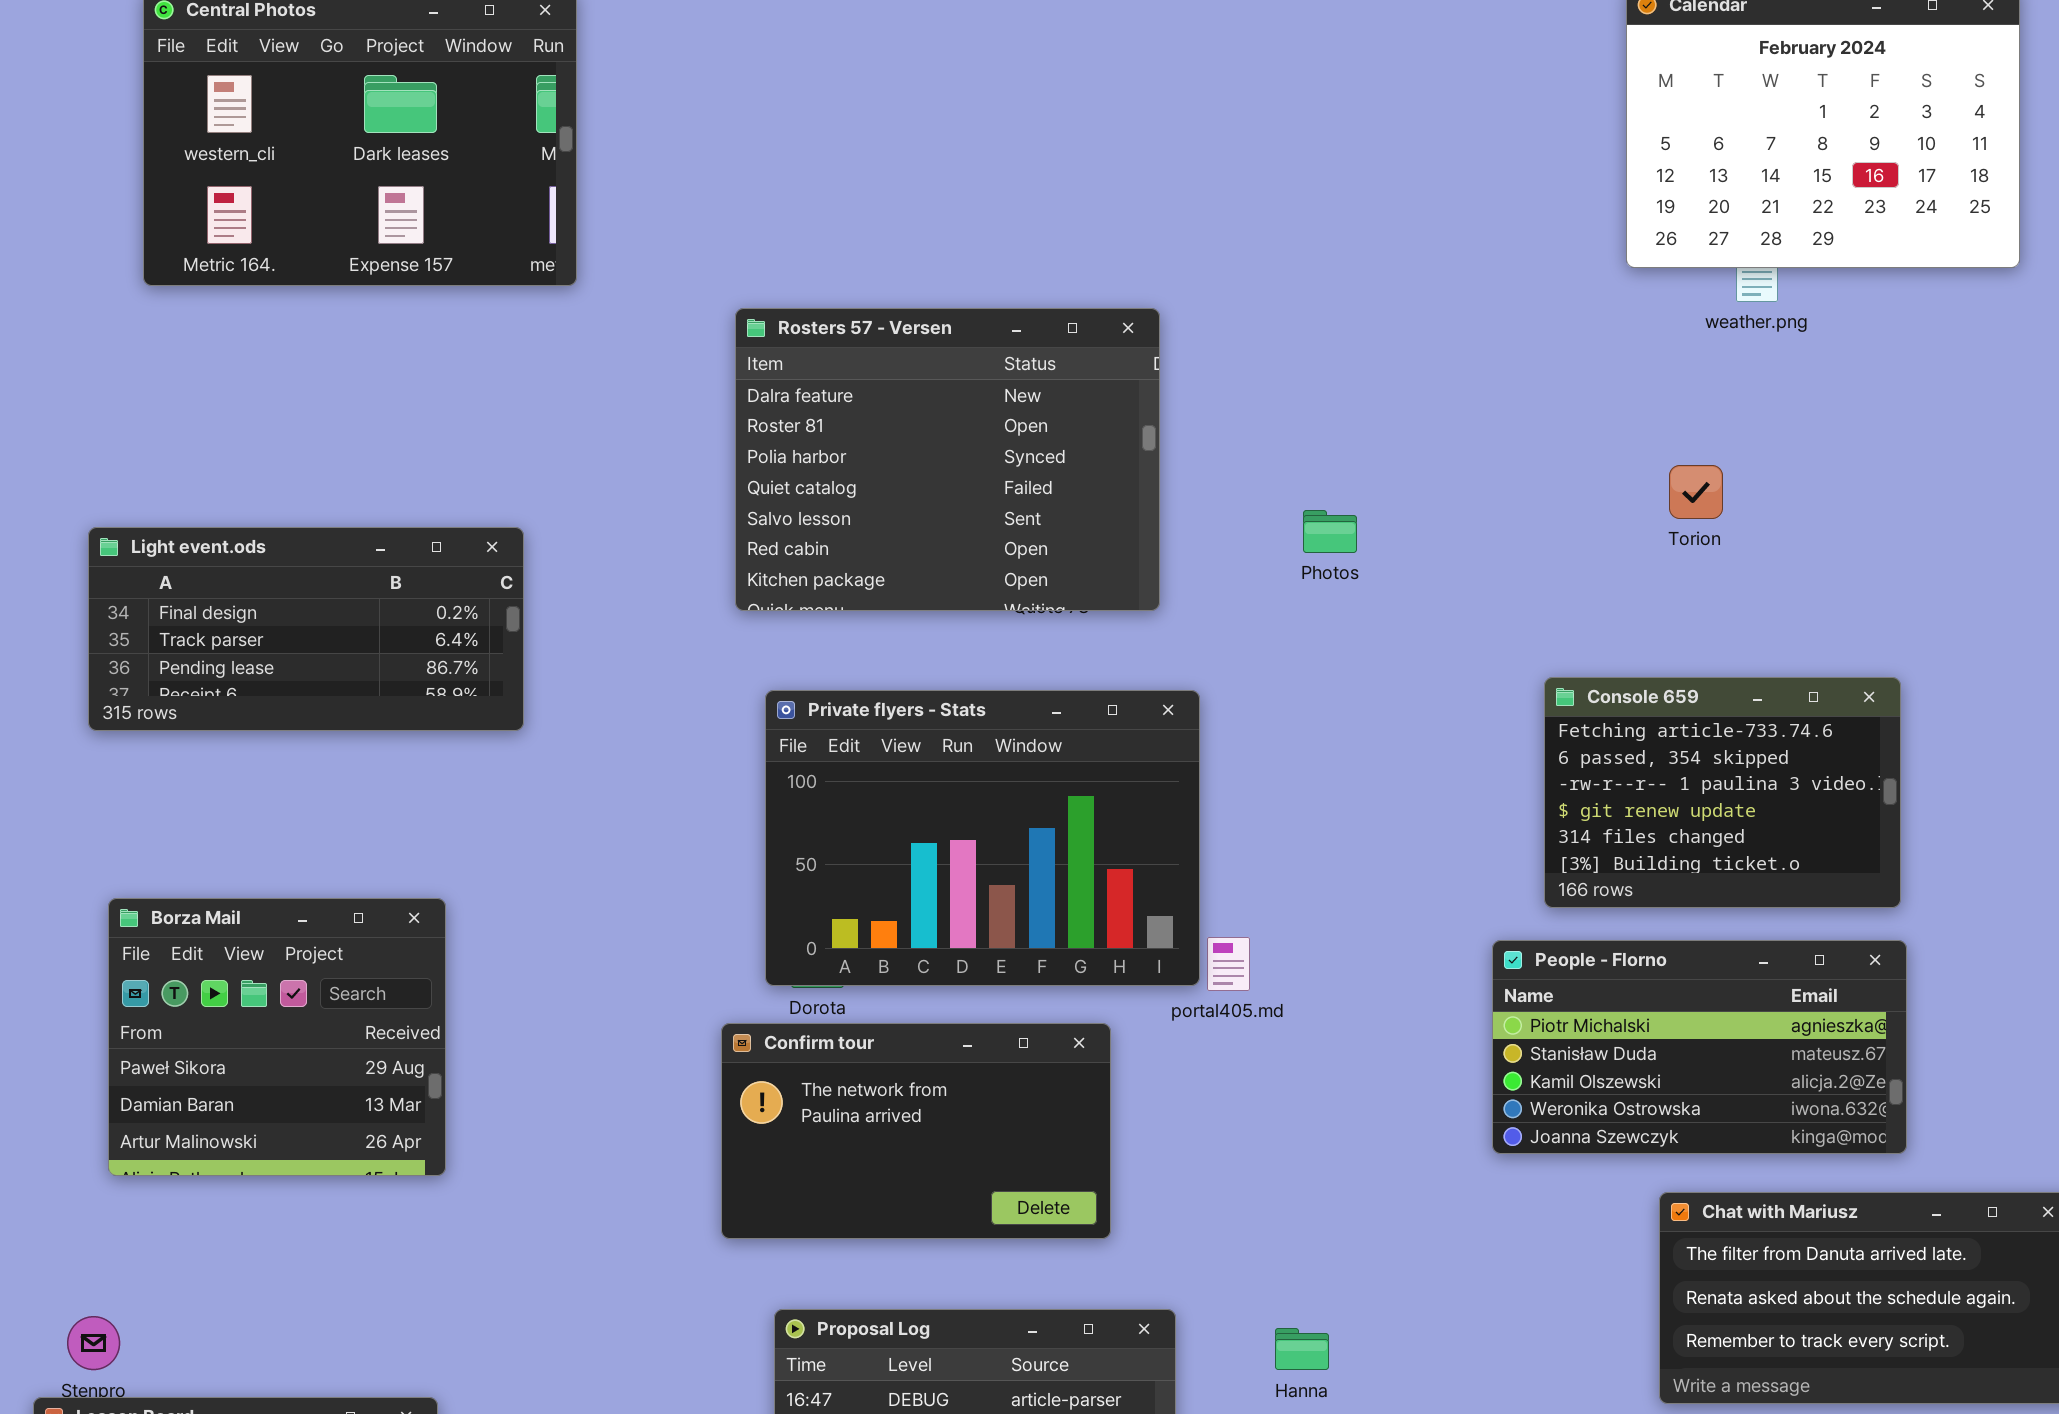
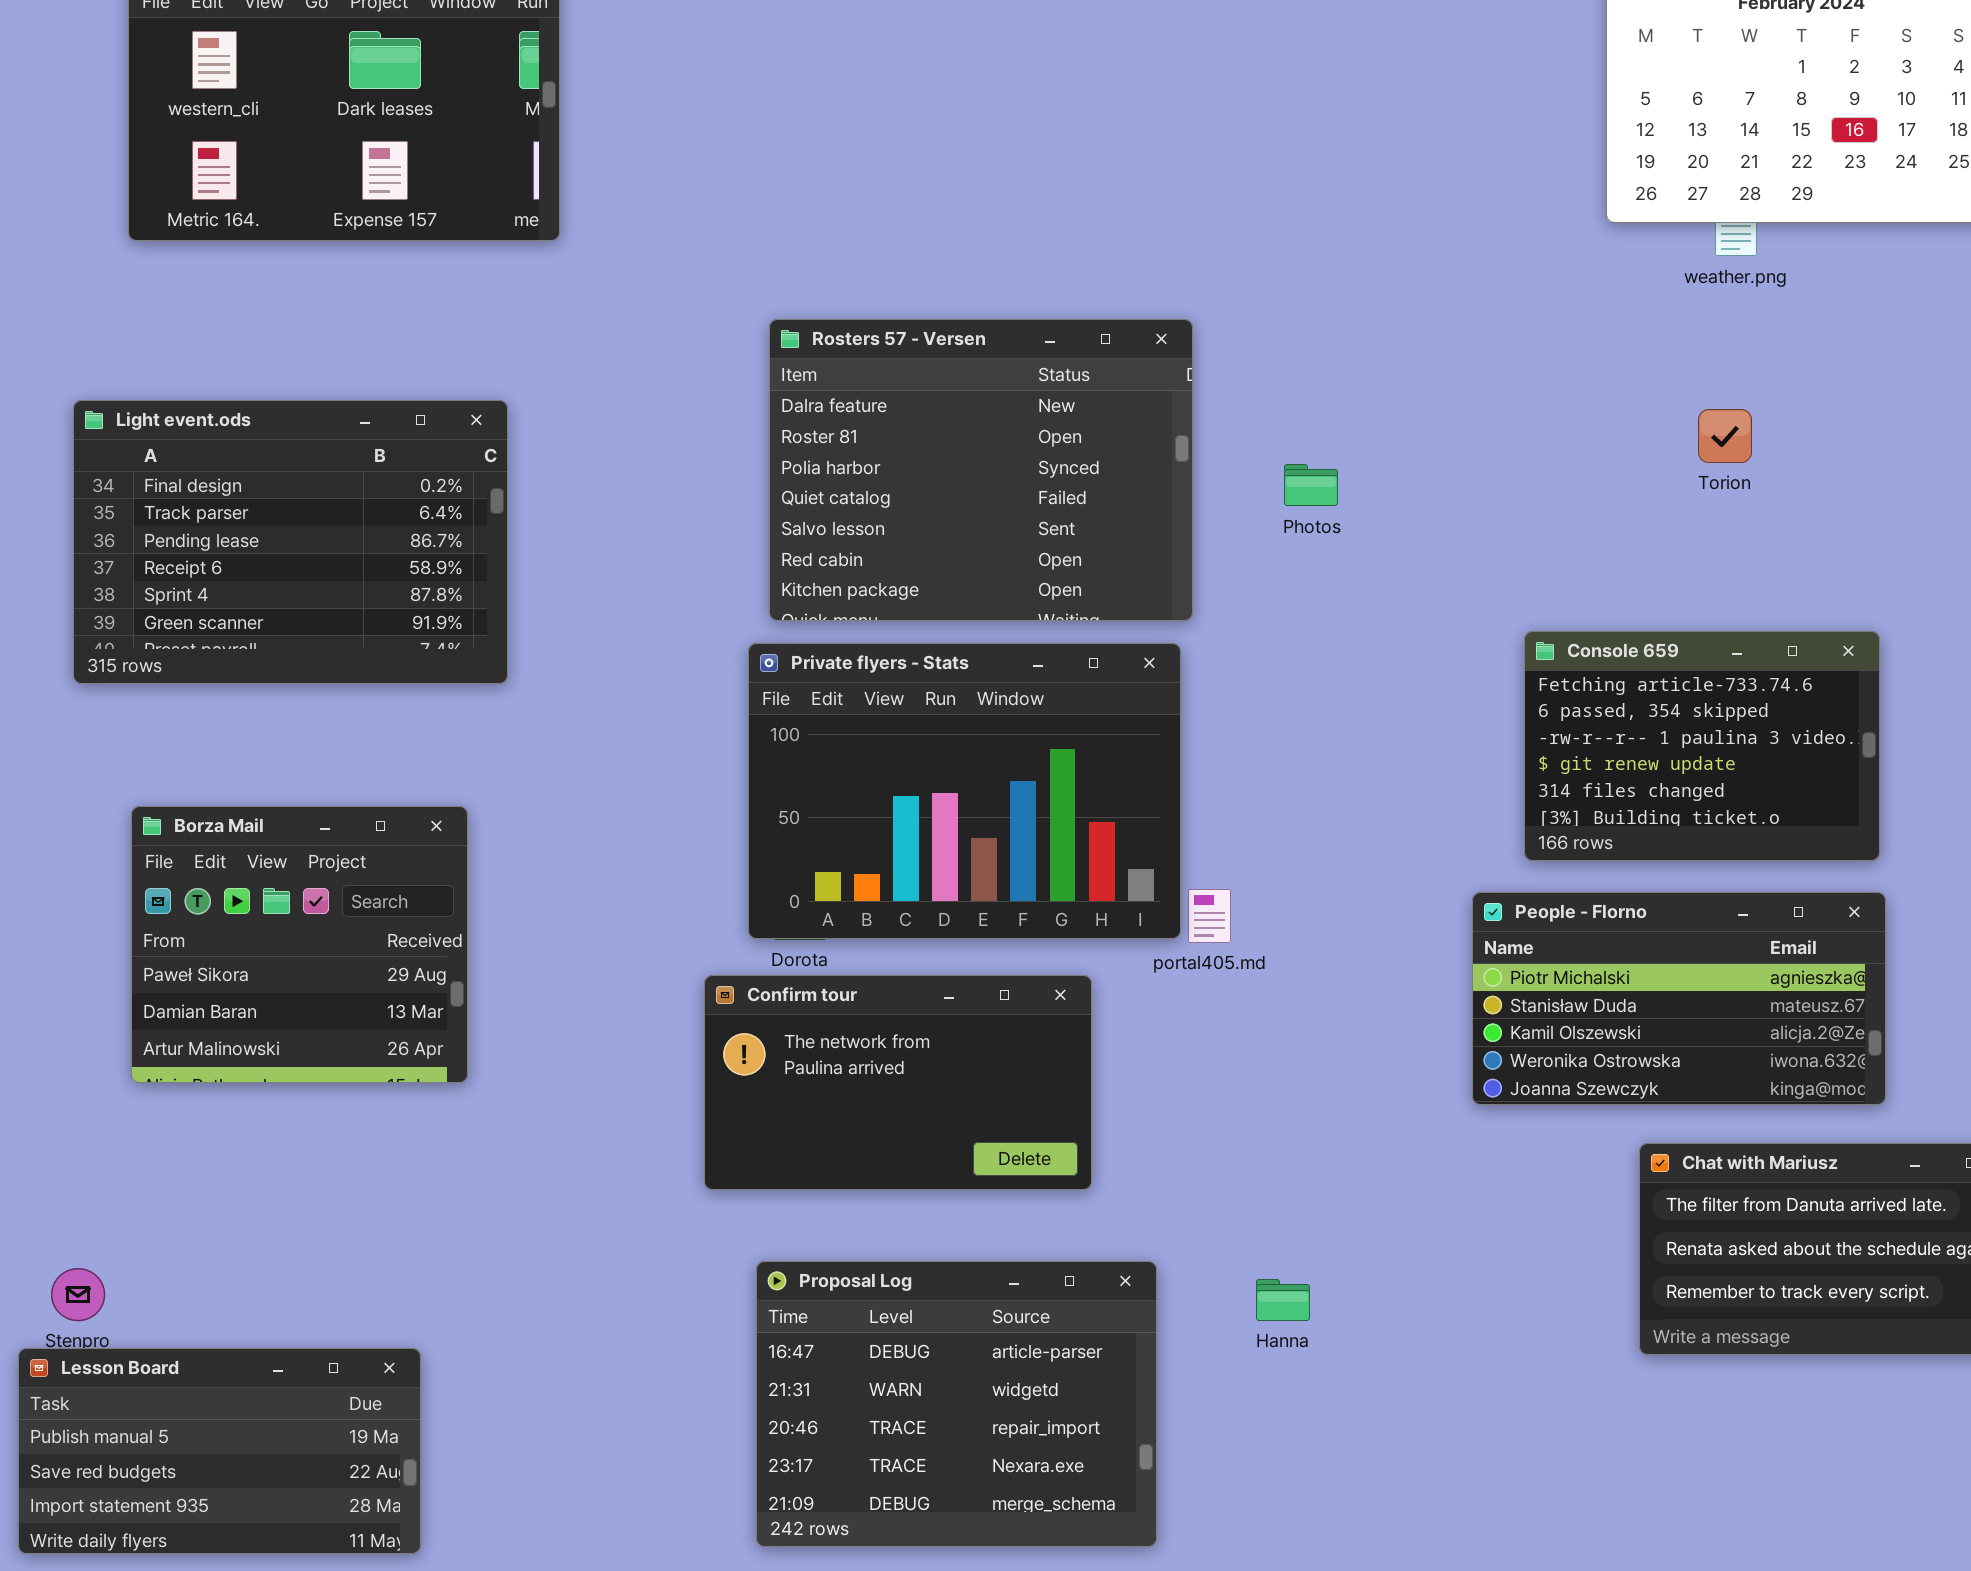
Rosters 57 - Versen: [735,308,1160,611] -> [769,319,1193,621], moved
Torion: [1669,465,1723,519] -> [1698,409,1752,463], moved
Light event.ods: [88,527,524,731] -> [73,400,508,684], resized
Borza Mail: [108,898,446,1176] -> [131,806,468,1083], moved

